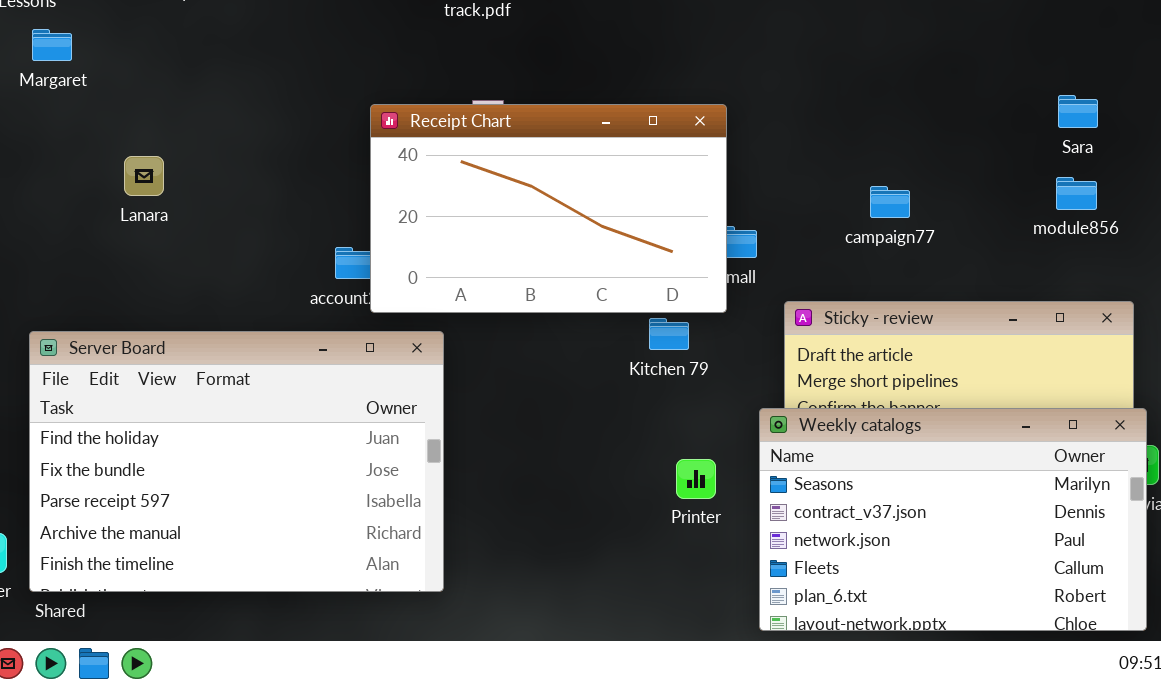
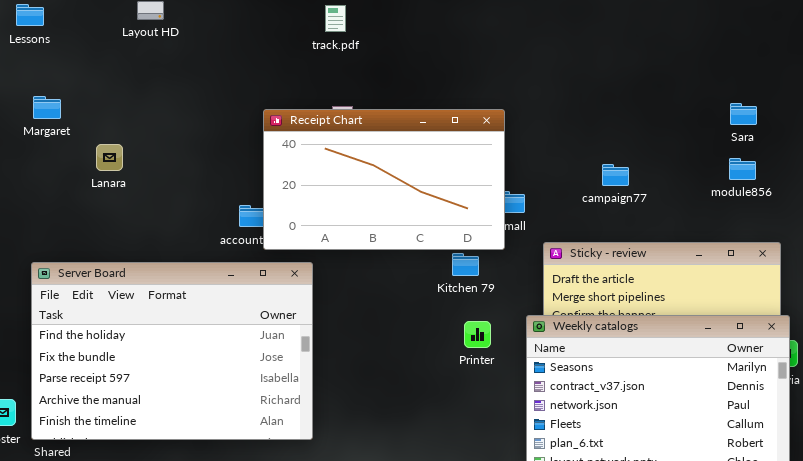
Margaret: [32,29,72,61] -> [33,96,61,119], moved
Printer: [676,459,716,499] -> [464,321,491,348], moved

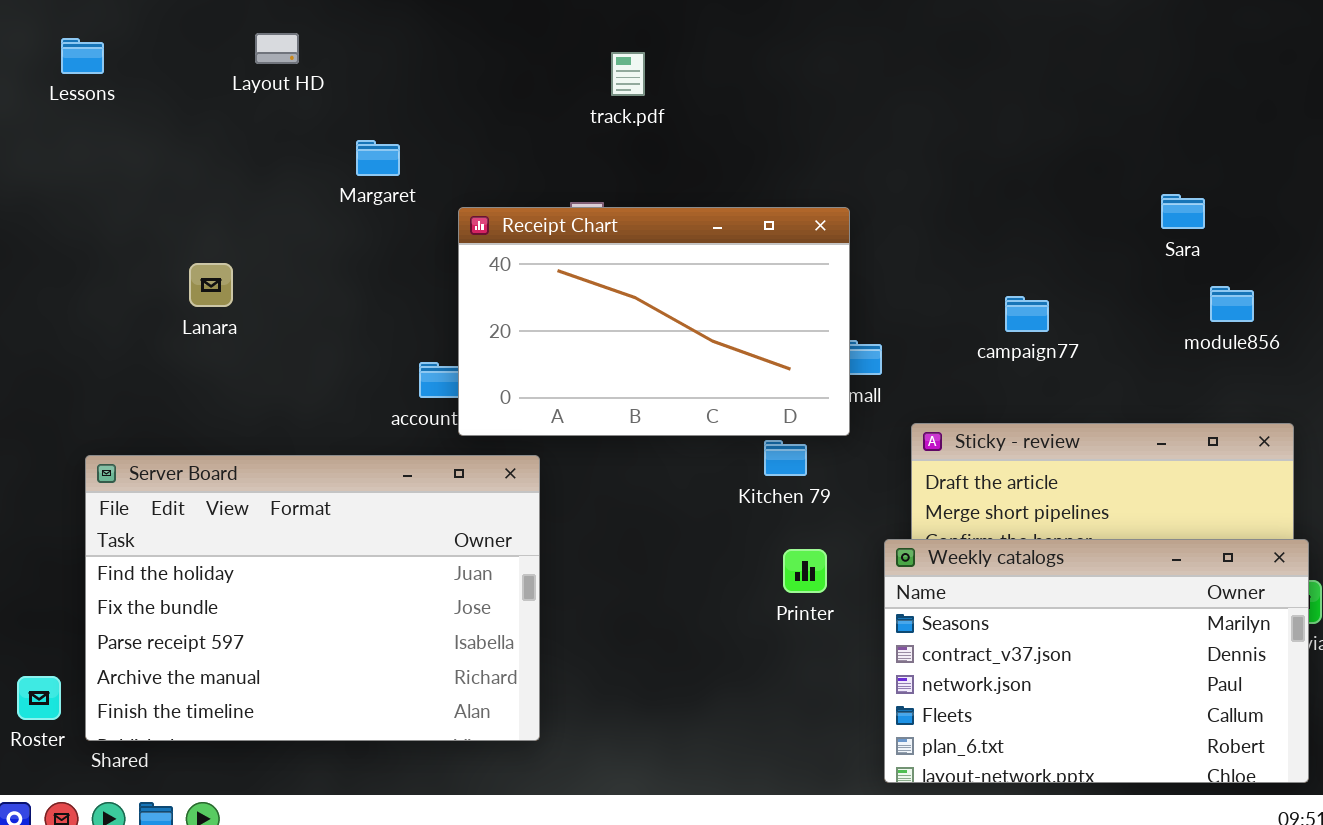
track.pdf: [325,5,346,32] -> [611,52,645,96], moved
Margaret: [33,96,61,119] -> [356,140,400,176], moved
Sara: [730,103,757,125] -> [1161,194,1205,229], moved

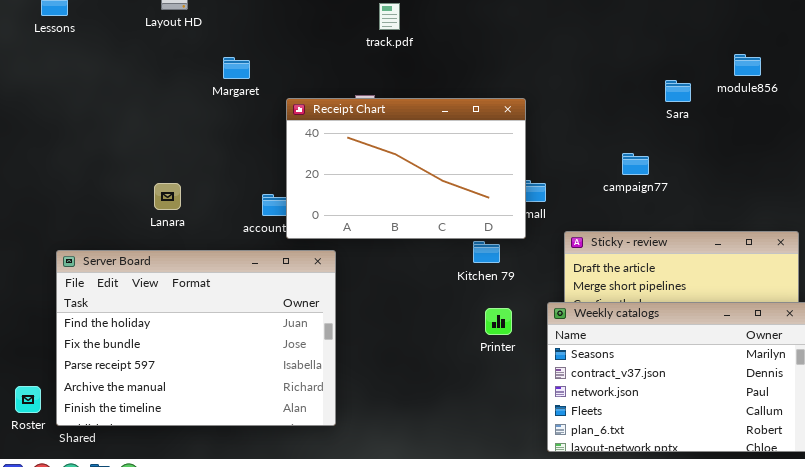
Sara: [1161,194,1205,229] -> [665,80,691,102], moved
Lanara: [189,263,233,307] -> [154,183,181,210], moved
module856: [1210,286,1254,322] -> [734,54,761,76], moved

